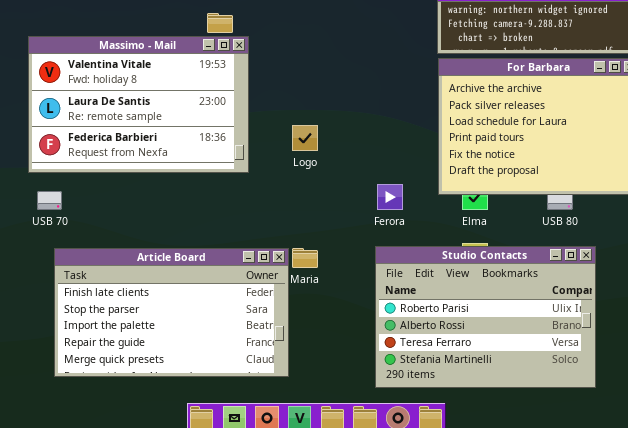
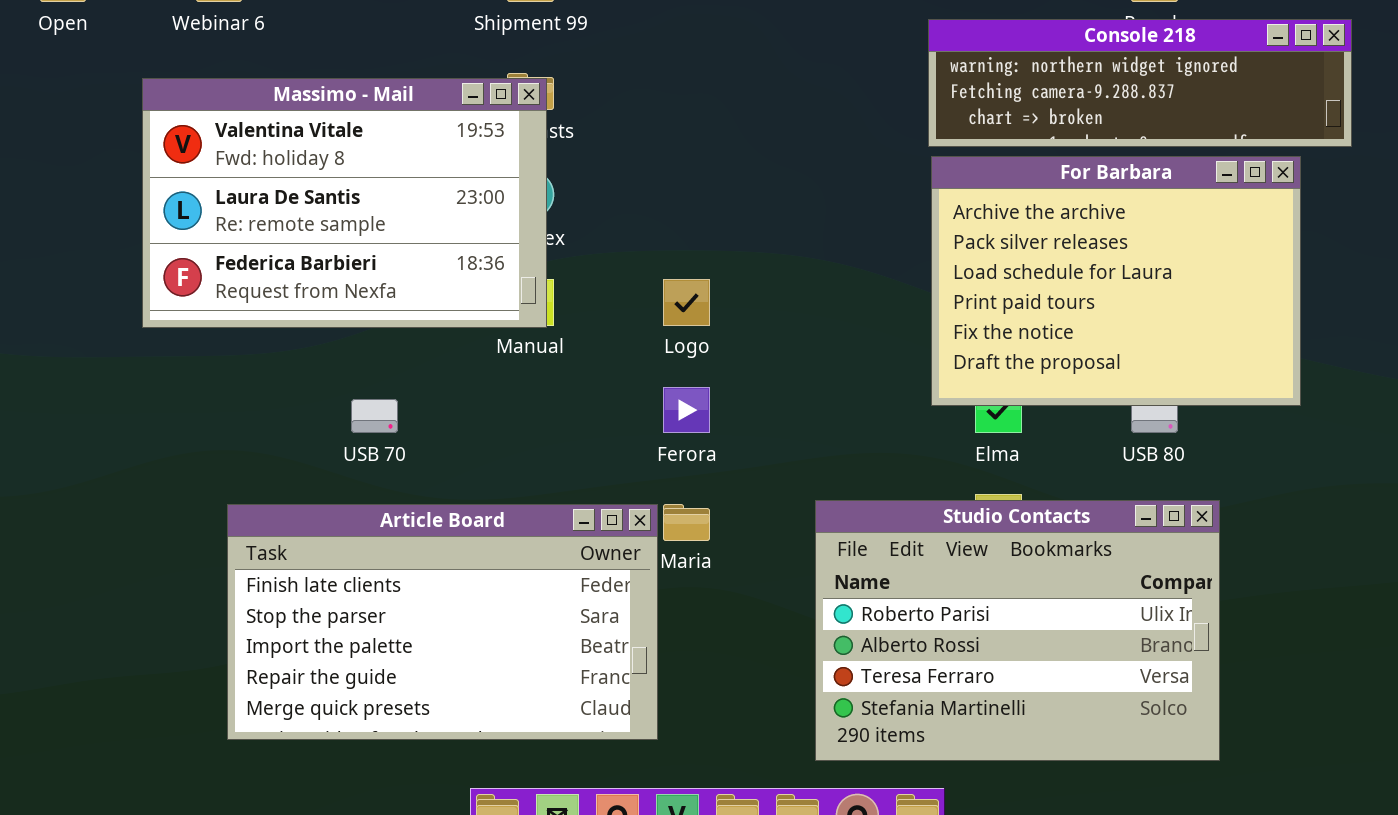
Massimo - Mail: [28,36,249,173] -> [142,78,547,328], moved
Ferora: [377,184,403,210] -> [663,387,710,433], moved
USB 70: [37,191,62,210] -> [351,399,398,433], moved

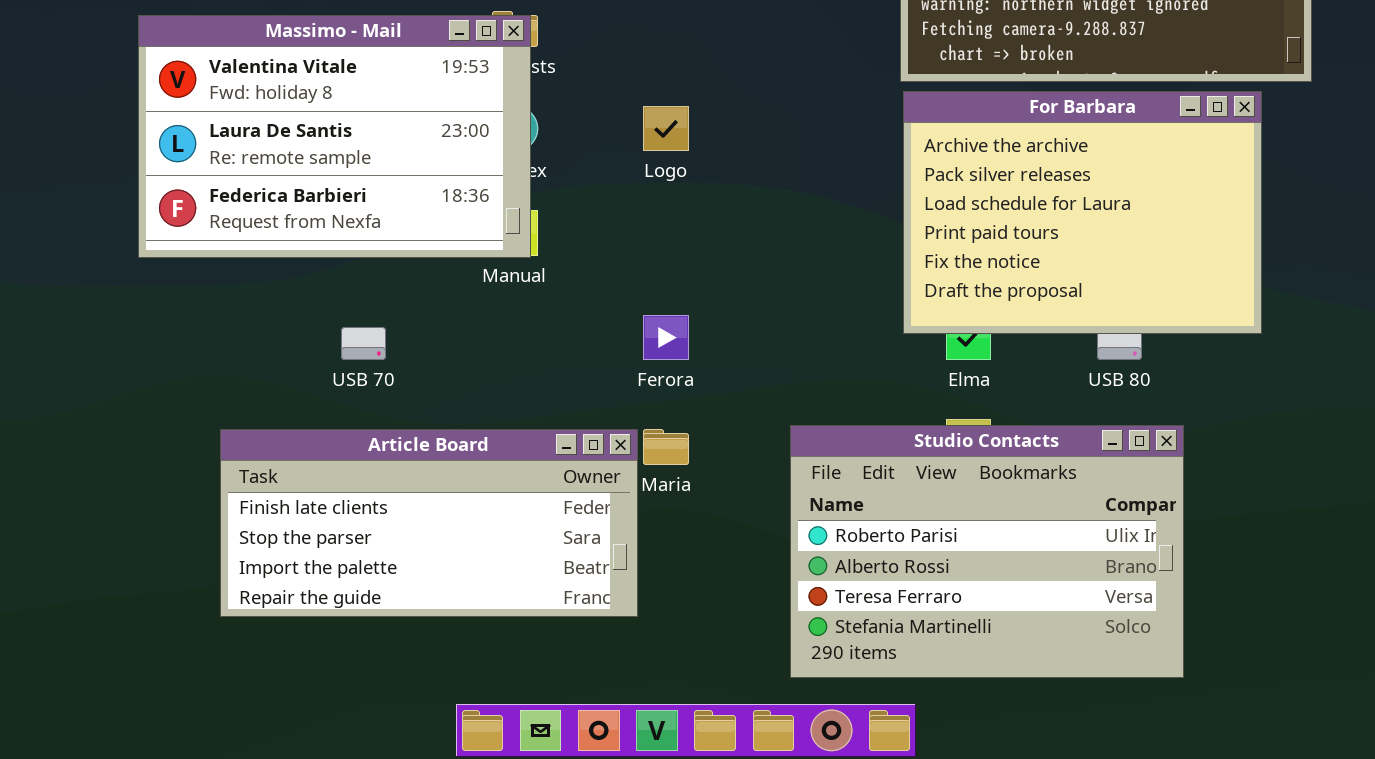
Logo: [663,279,710,326] -> [643,106,689,151], moved
Article Board: [227,504,658,740] -> [220,429,638,617], resized

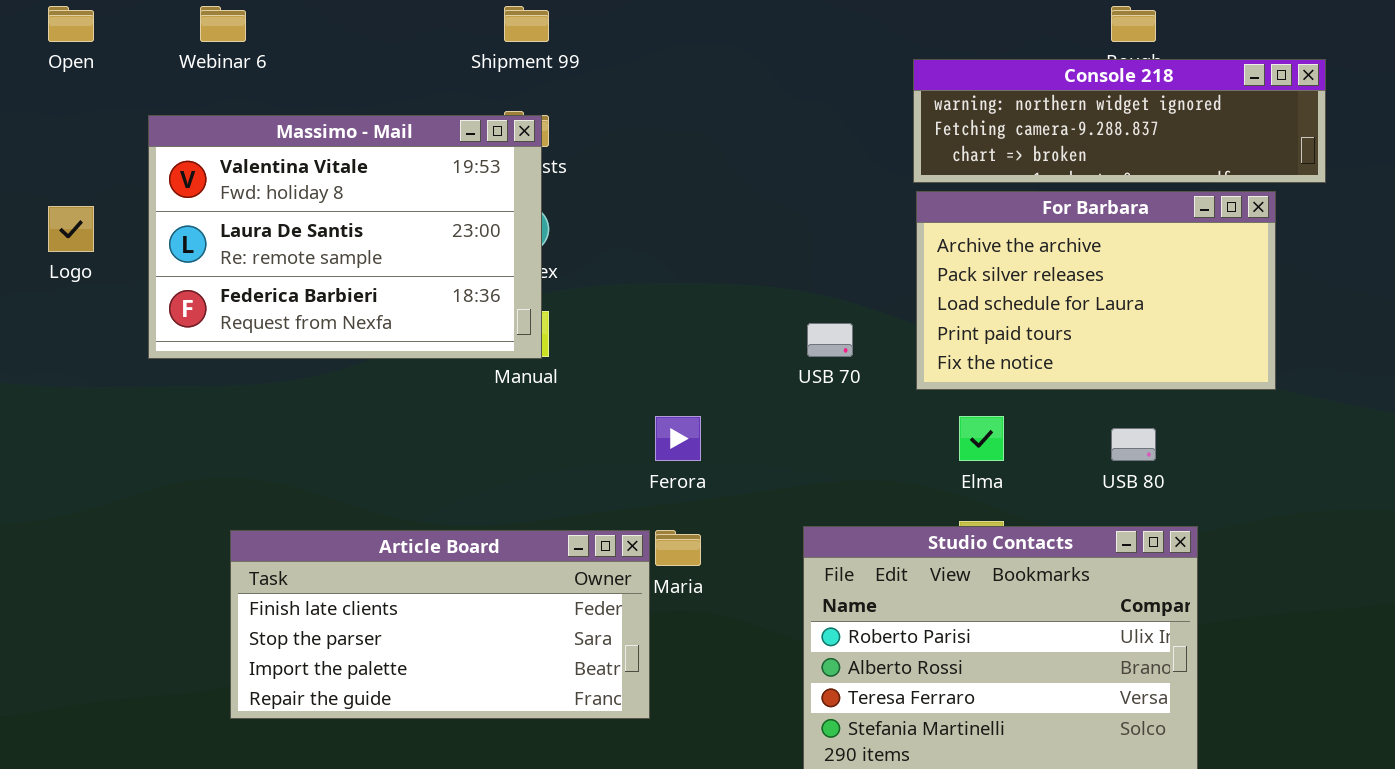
For Barbara: [903,91,1262,334] -> [916,191,1276,390], resized
Logo: [643,106,689,151] -> [48,206,94,252], moved
USB 70: [341,327,386,360] -> [807,323,853,357], moved

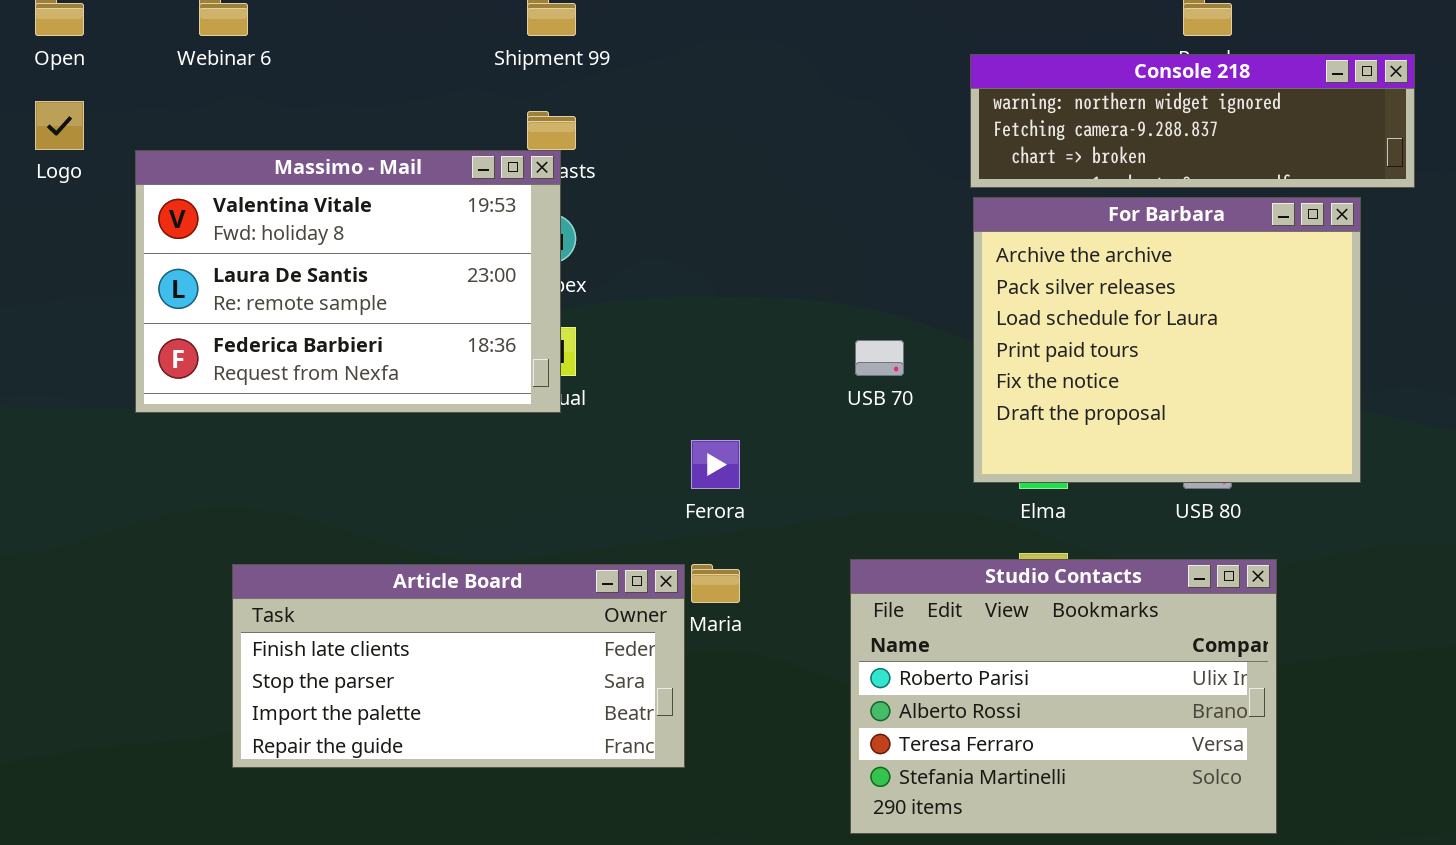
Massimo - Mail: [148,115,542,359] -> [135,150,561,413], moved
For Barbara: [916,191,1276,390] -> [973,197,1361,483], resized
Logo: [48,206,94,252] -> [35,101,84,150], moved

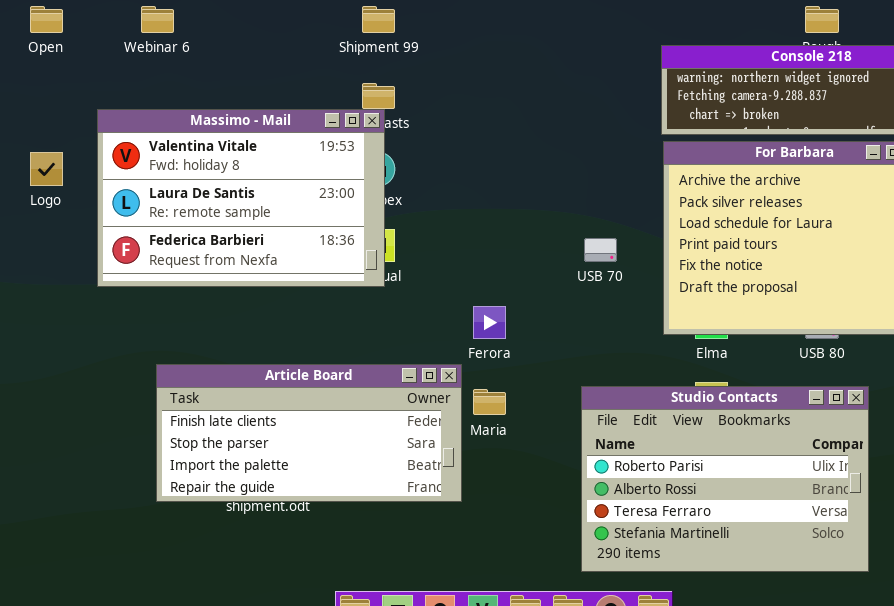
Logo: [35,101,84,150] -> [30,152,63,186], moved
Article Board: [232,564,685,768] -> [156,364,462,502], moved

